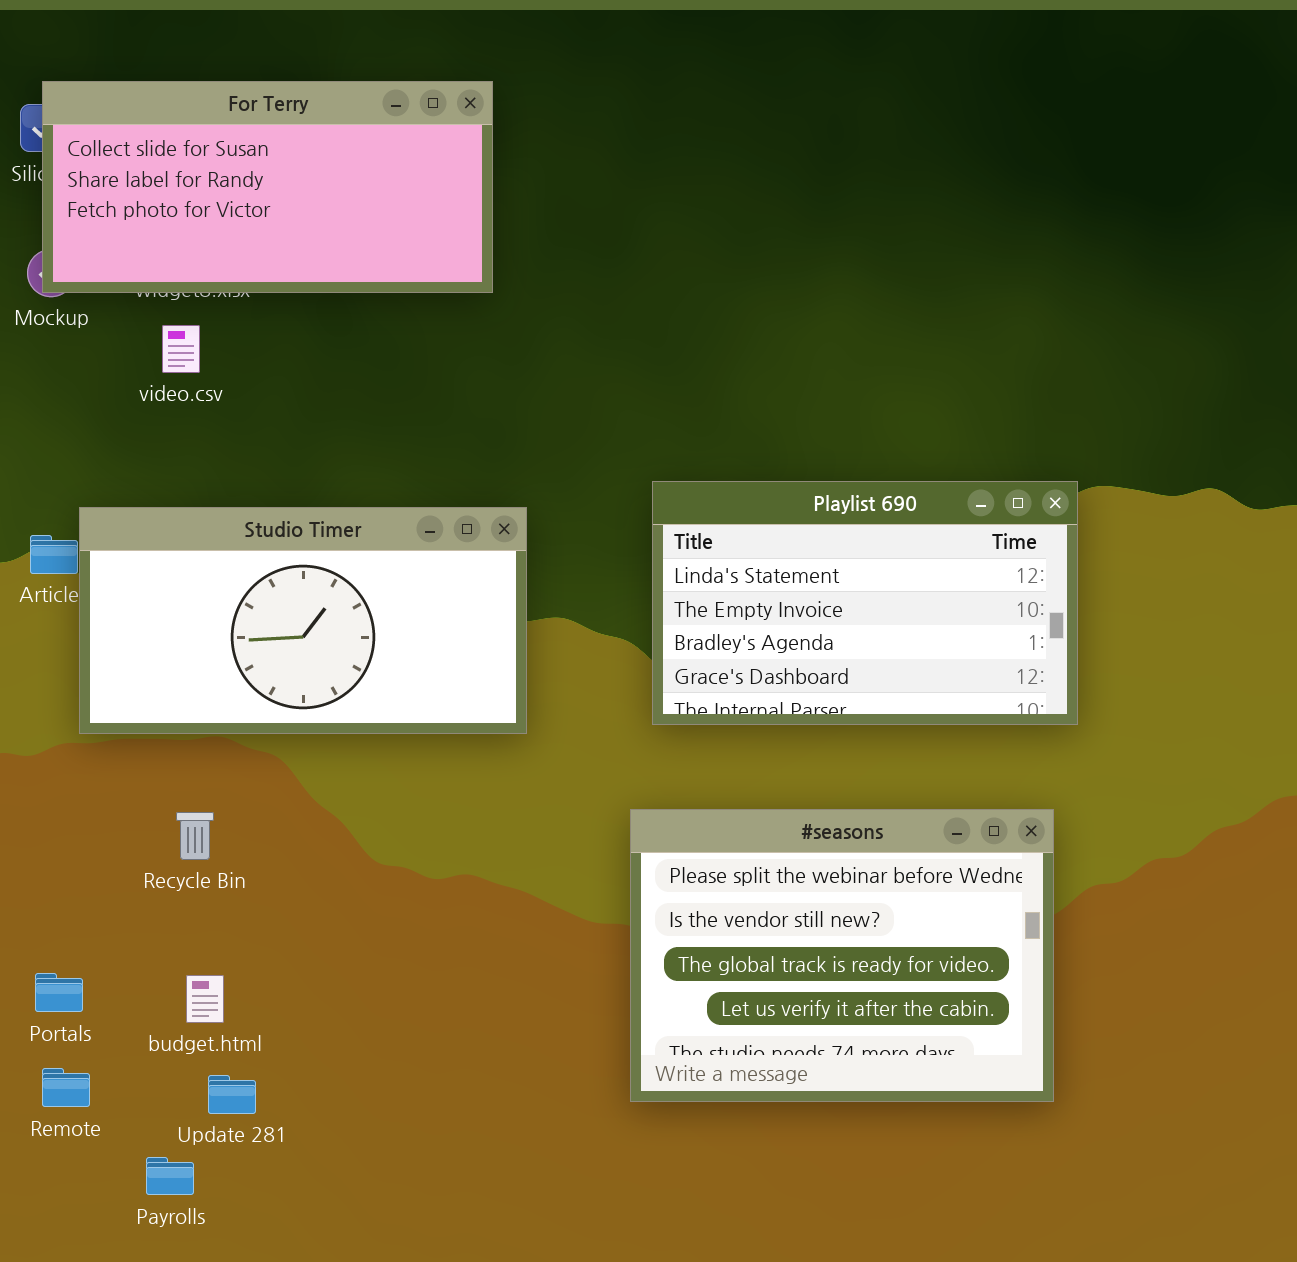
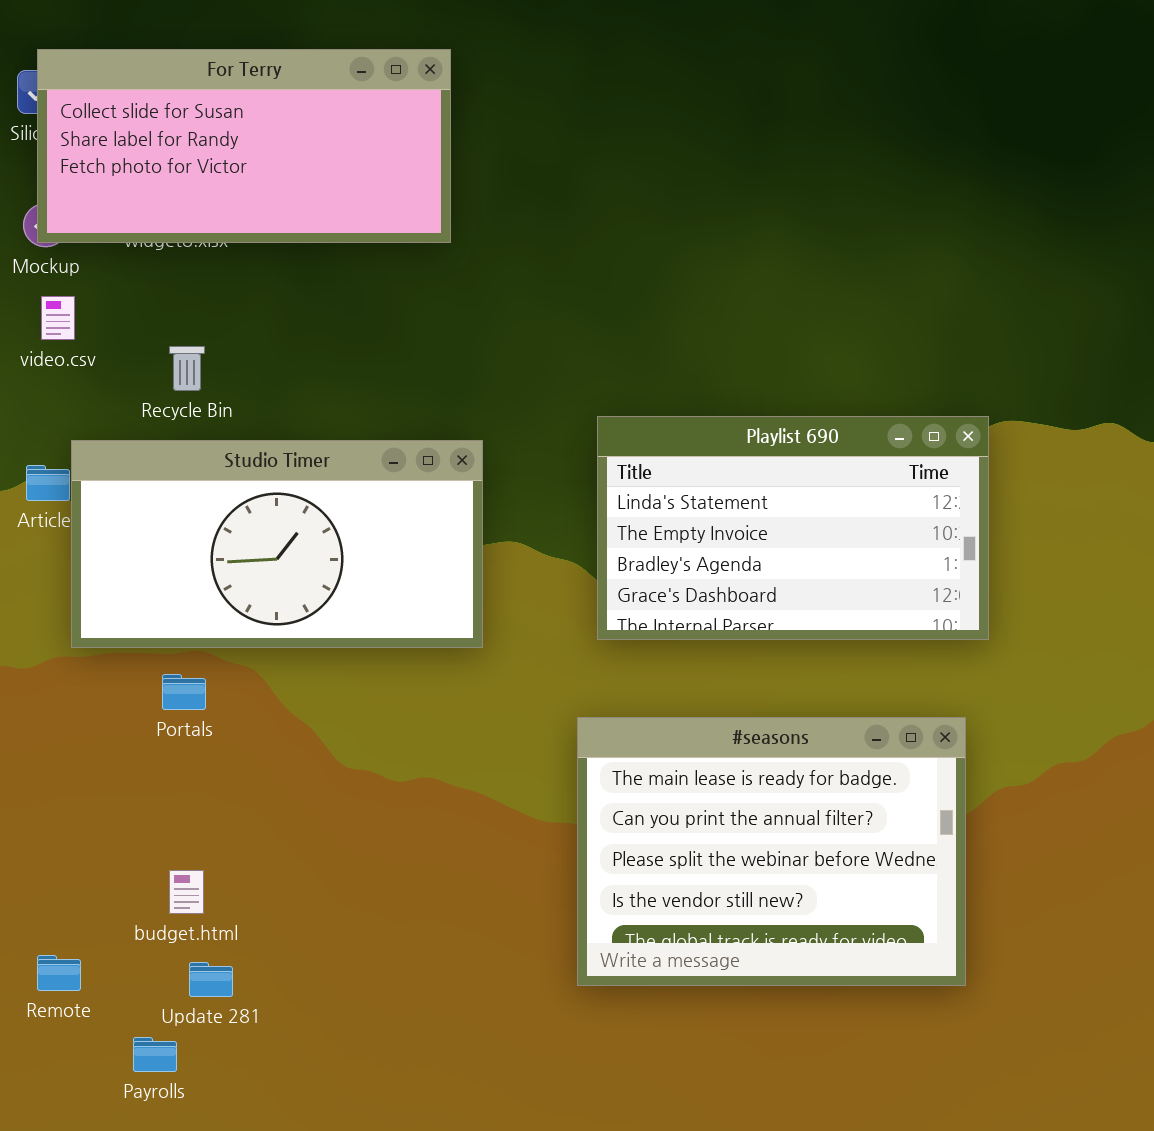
video.csv: [162,325,200,373] -> [41,296,75,340], moved
#seasons: [630,809,1054,1102] -> [577,717,966,986], scrolled up 2 rows
Recycle Bin: [176,812,214,860] -> [169,346,205,391], moved
Portals: [35,973,83,1012] -> [162,674,206,710], moved

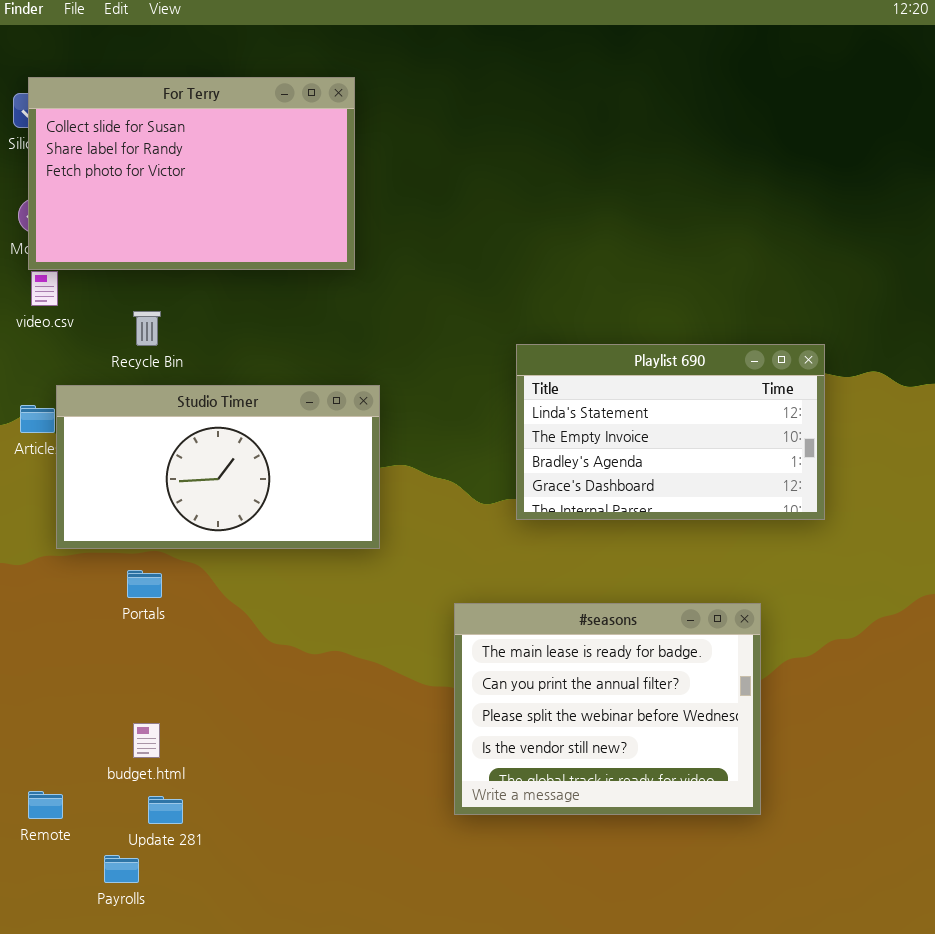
For Terry: [37,49,451,243] -> [28,77,355,270], resized
Playlist 690: [597,416,989,640] -> [516,344,825,520], moved

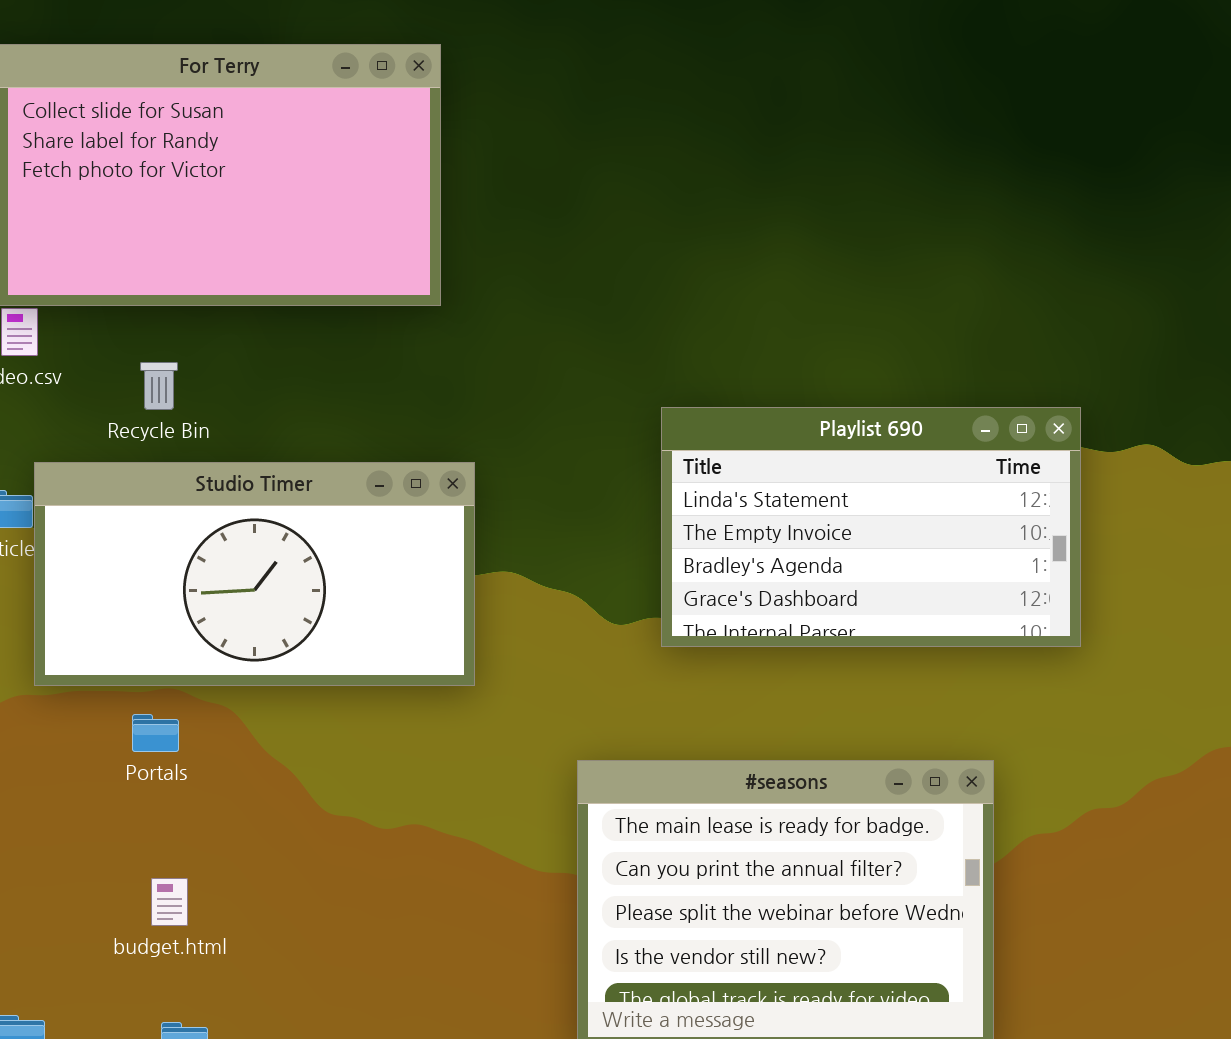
budget.html: [133,723,160,758] -> [151,878,188,926], moved

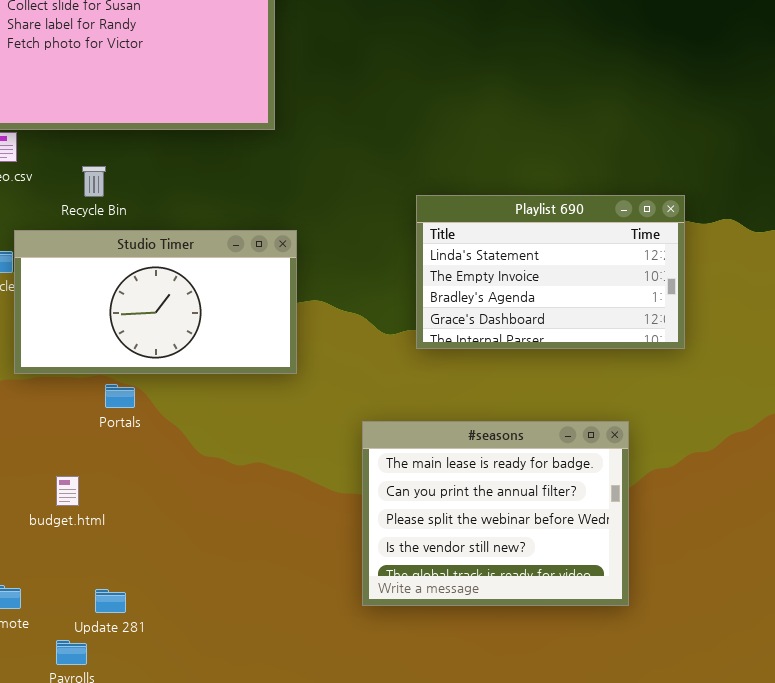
Portals: [132,714,179,752] -> [105,384,135,408], moved
budget.html: [151,878,188,926] -> [56,476,79,506], moved

